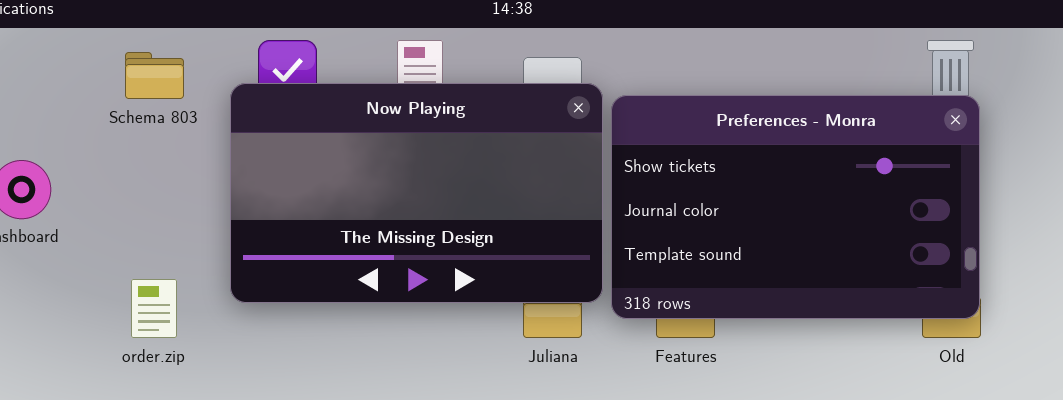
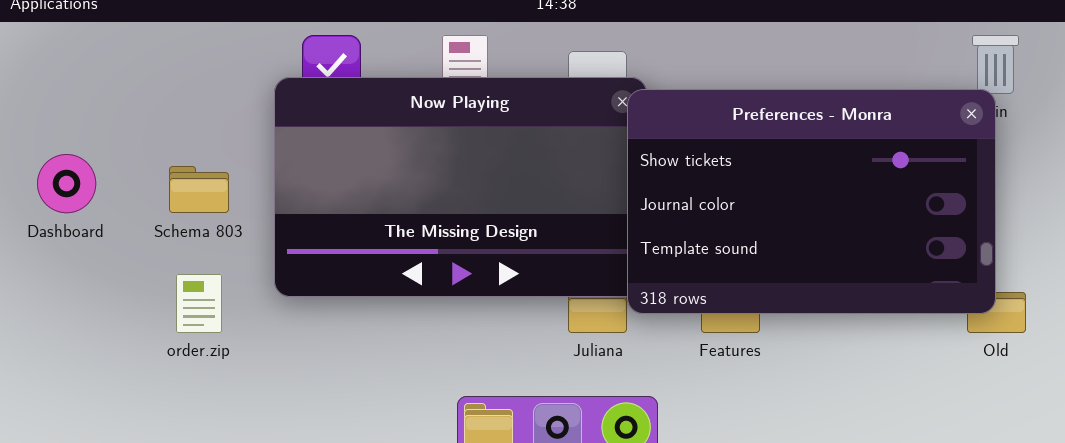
Schema 803: [125,52,184,99] -> [169,166,229,213], moved
Preferences - Monra: [611,95,980,319] -> [627,89,996,314], moved

